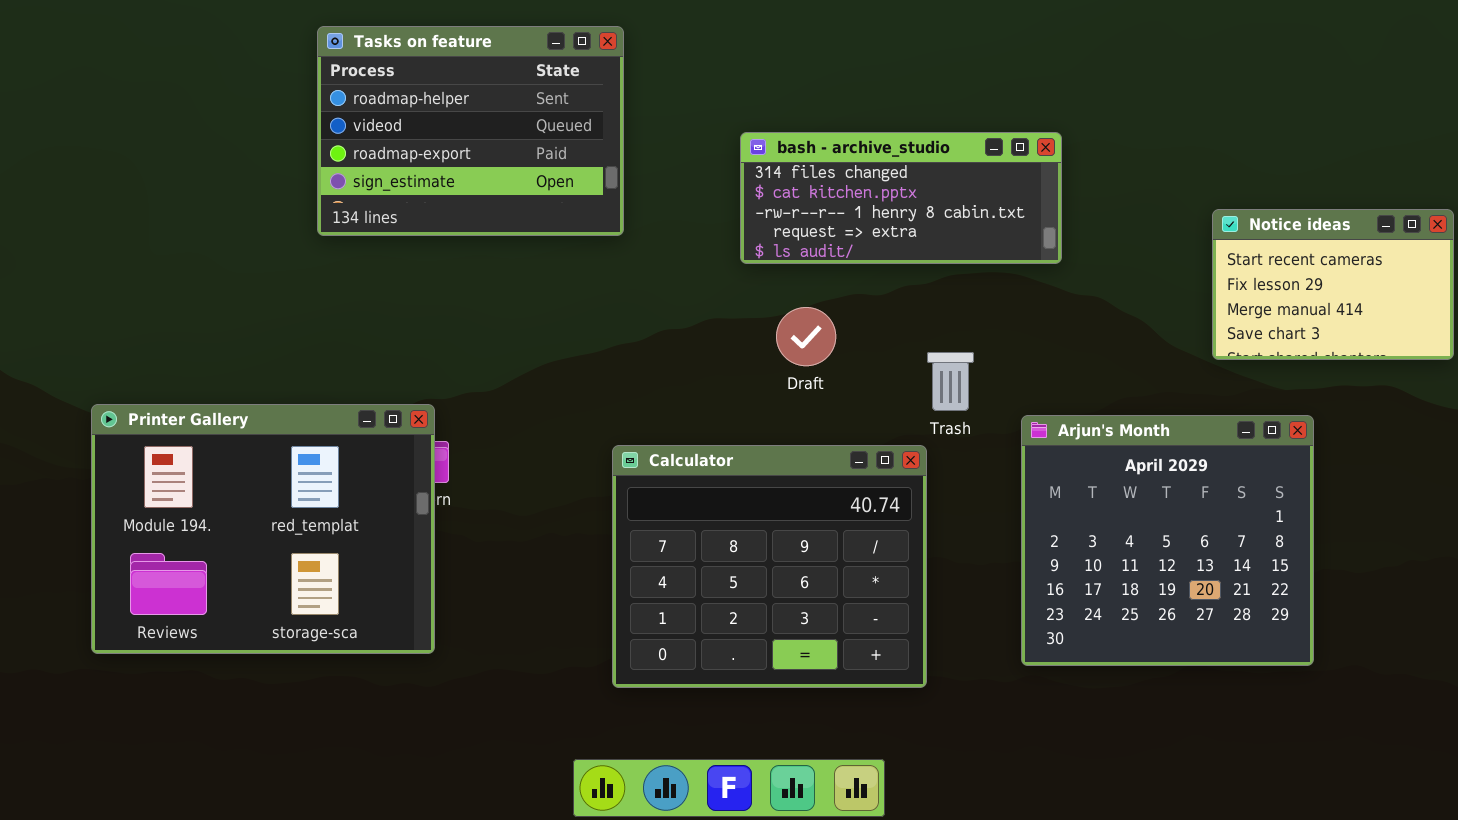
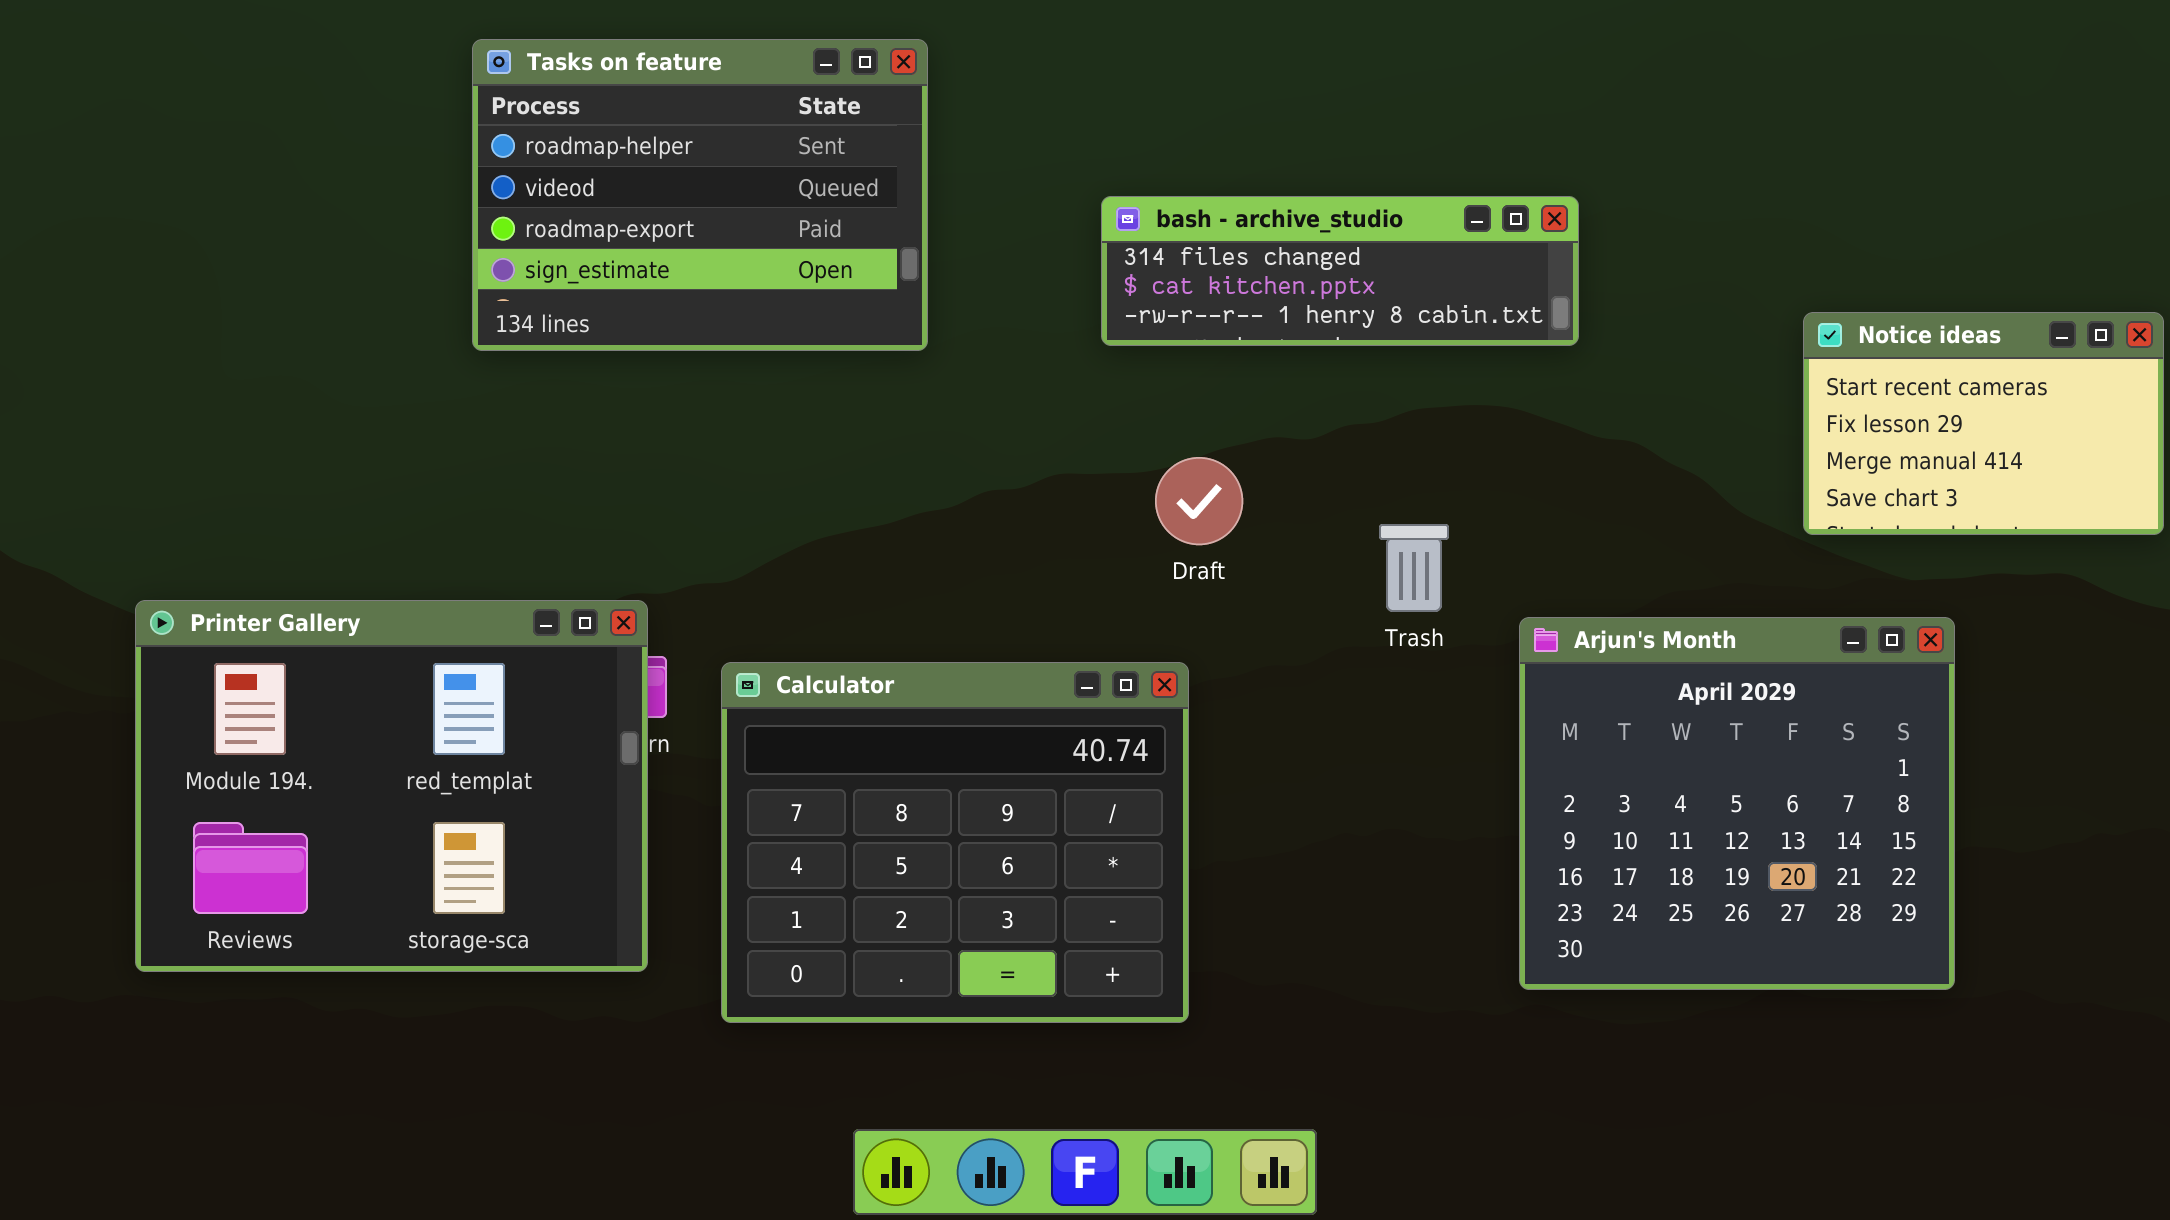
bash - archive_studio: [740,132,1062,264] -> [1101,196,1579,346], resized
Calculator: [612,445,927,688] -> [721,662,1189,1023], moved

